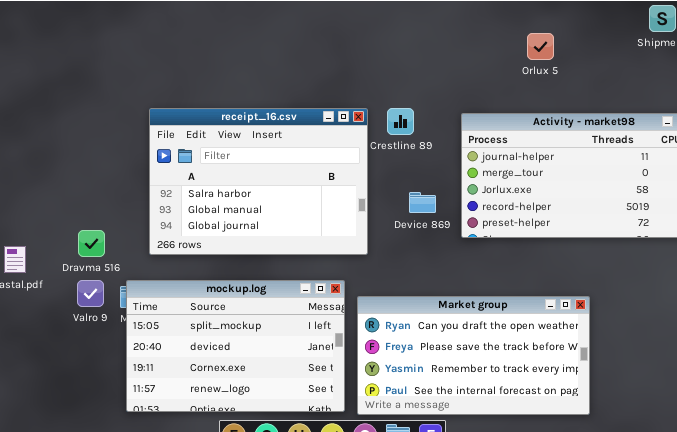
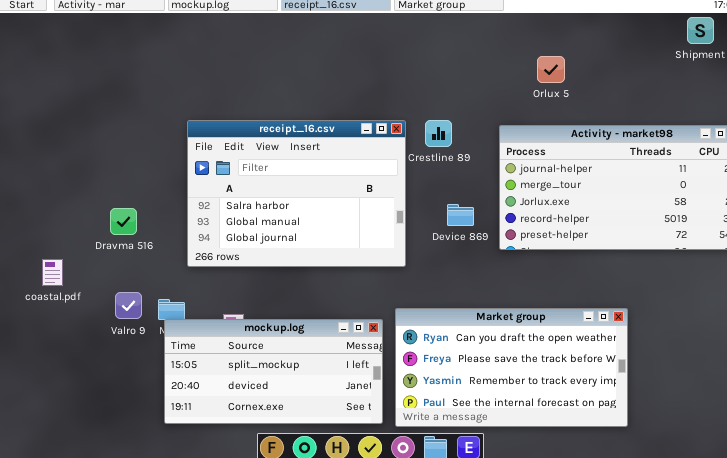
Orlux 5: [527,33,554,60] -> [537,56,565,83], moved
Dravma 516: [78,230,105,257] -> [110,208,137,235], moved
mockup.log: [126,280,345,412] -> [164,319,383,424], resized

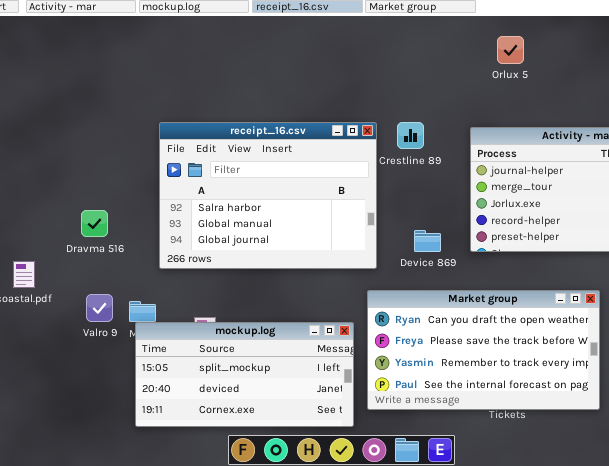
Orlux 5: [537,56,565,83] -> [497,36,524,64], moved
Device 869: [447,204,474,226] -> [414,230,441,252], moved
Market group: [395,308,628,427] -> [367,290,600,410], moved

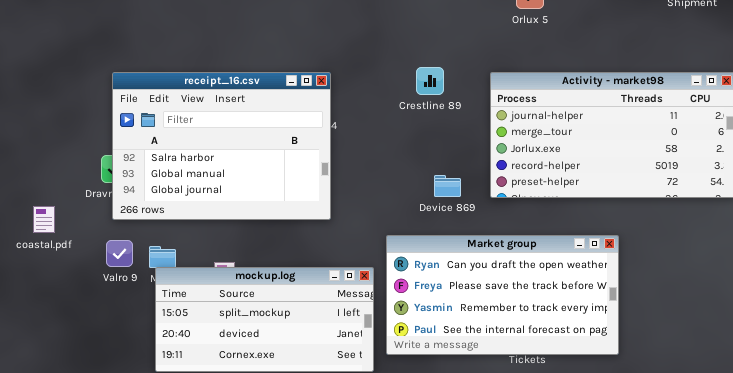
receipt_16.csv: [159,122,377,269] -> [112,72,331,220], moved

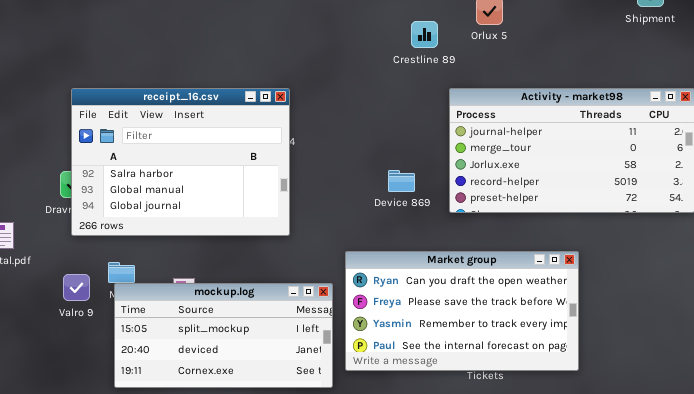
Crestline 89: [416,67,444,95] -> [411,21,438,48], moved
Device 869: [434,175,461,197] -> [388,170,415,192], moved
Valro 9: [106,240,133,267] -> [63,274,90,301], moved

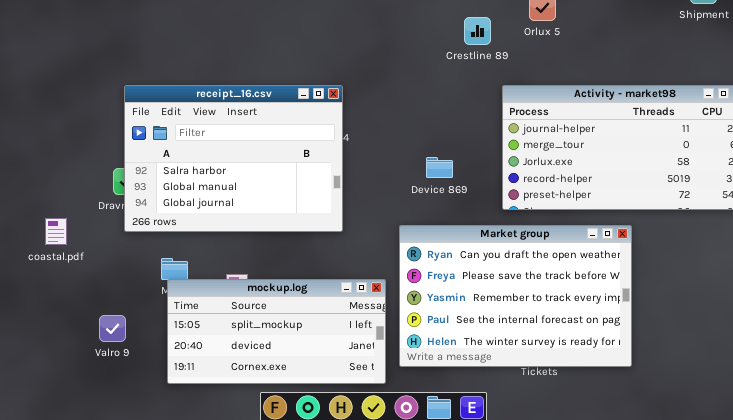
Device 869: [388,170,415,192] -> [426,157,453,178], moved
Market group: [345,251,579,371] -> [399,225,632,367], resized
Valro 9: [63,274,90,301] -> [99,315,126,342], moved

